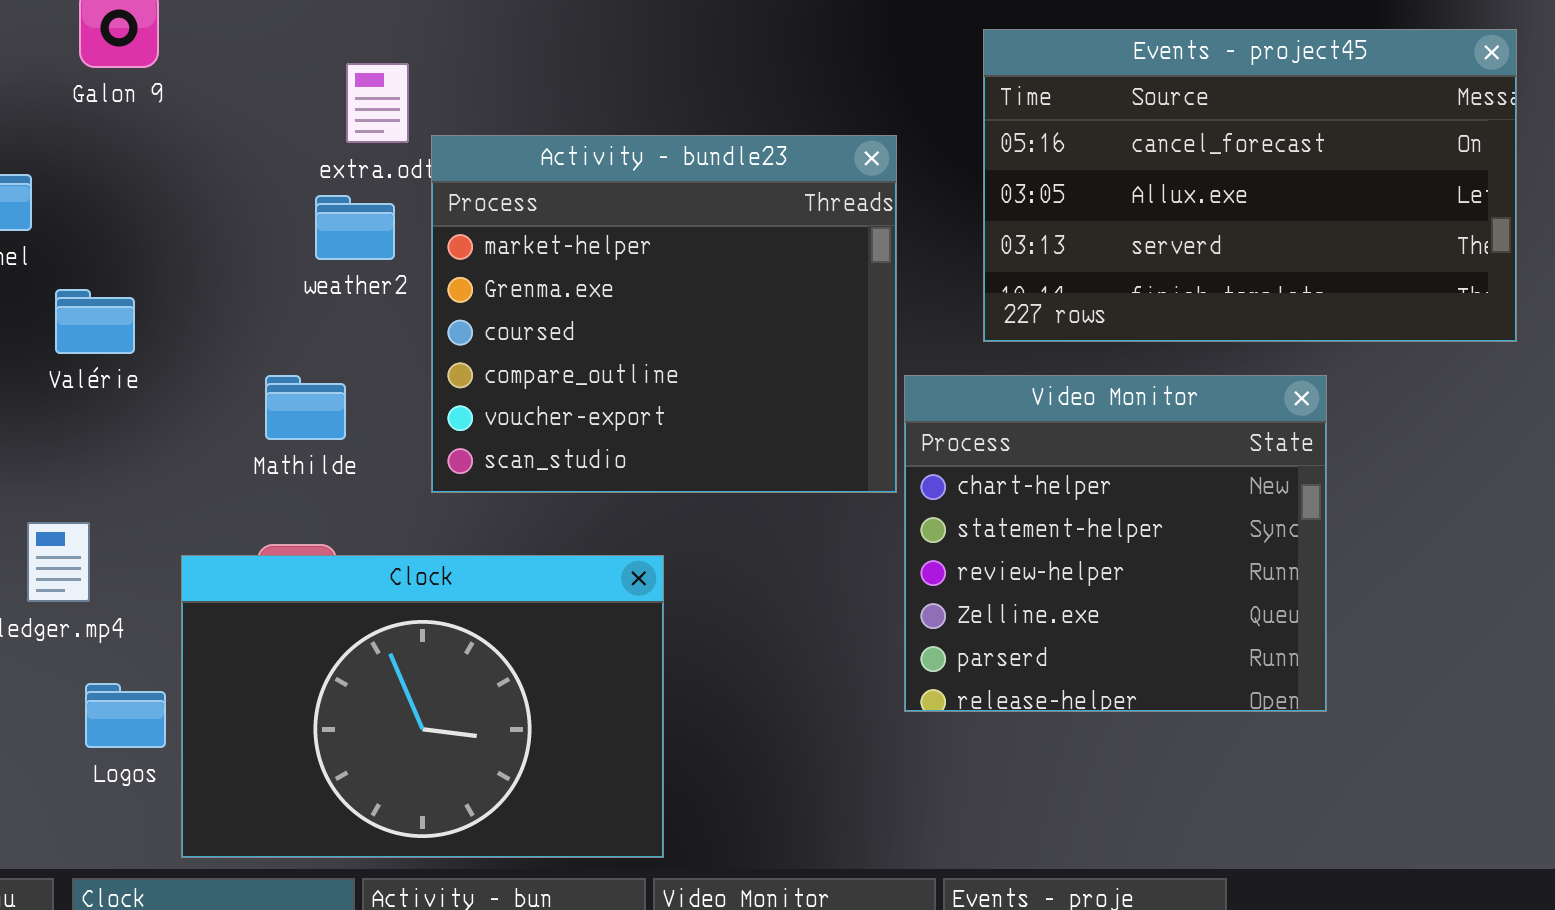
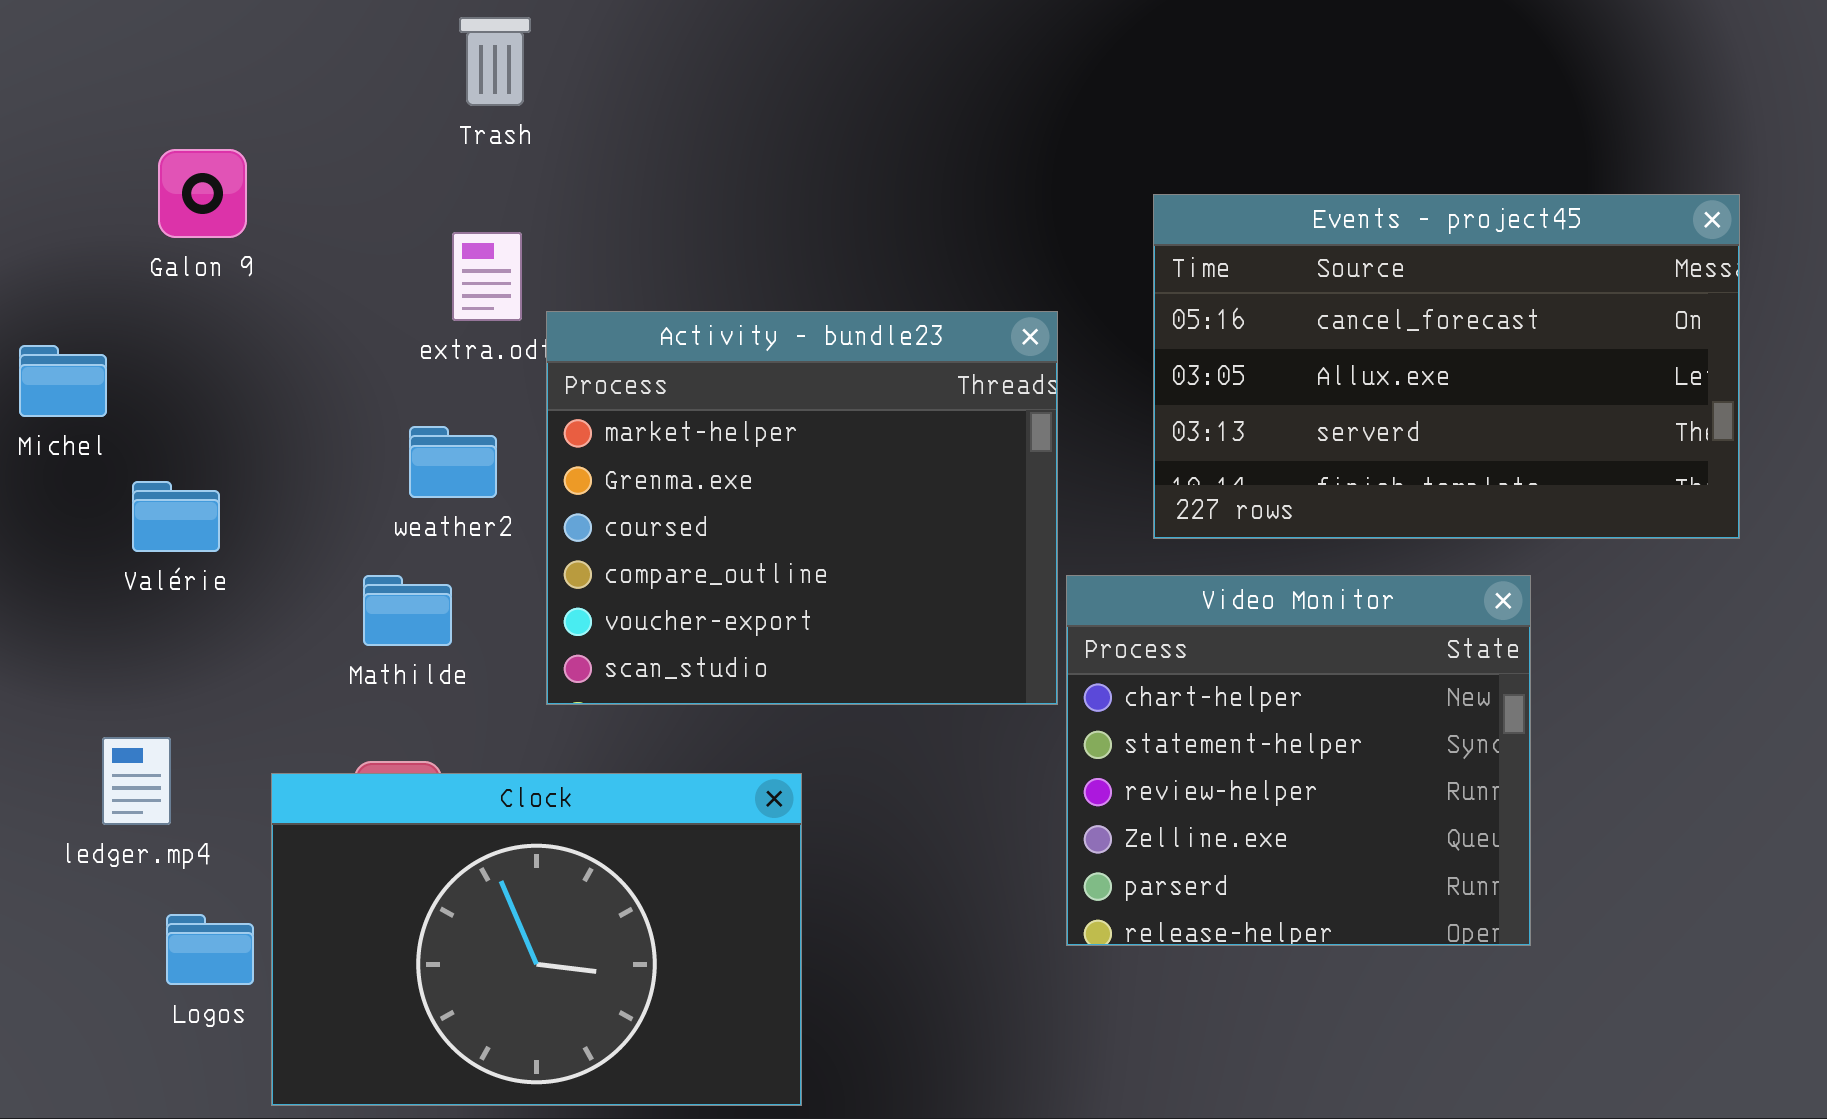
weather2: [315,195,395,260] -> [409,426,497,498], moved

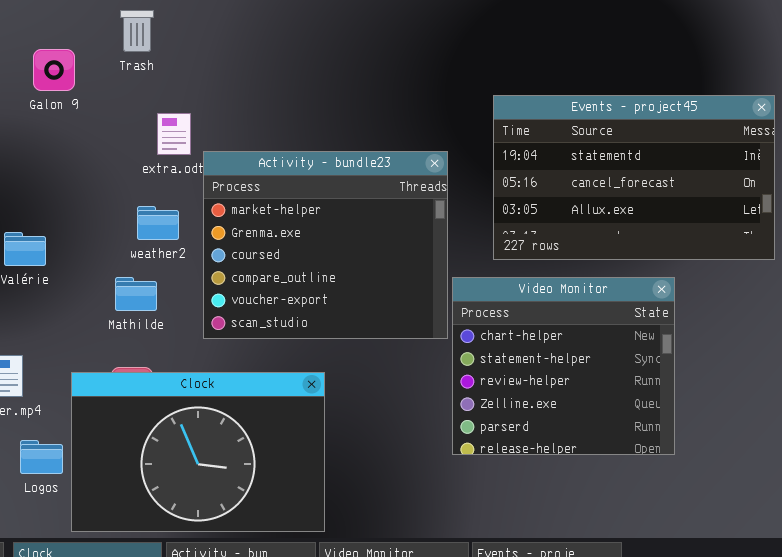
Trash: [459,17,531,106] -> [120,10,154,52], moved
Galon 9: [158,149,247,238] -> [33,49,75,91], moved
Events - project45: [1153,194,1740,539] -> [493,95,775,260], scrolled up 1 row

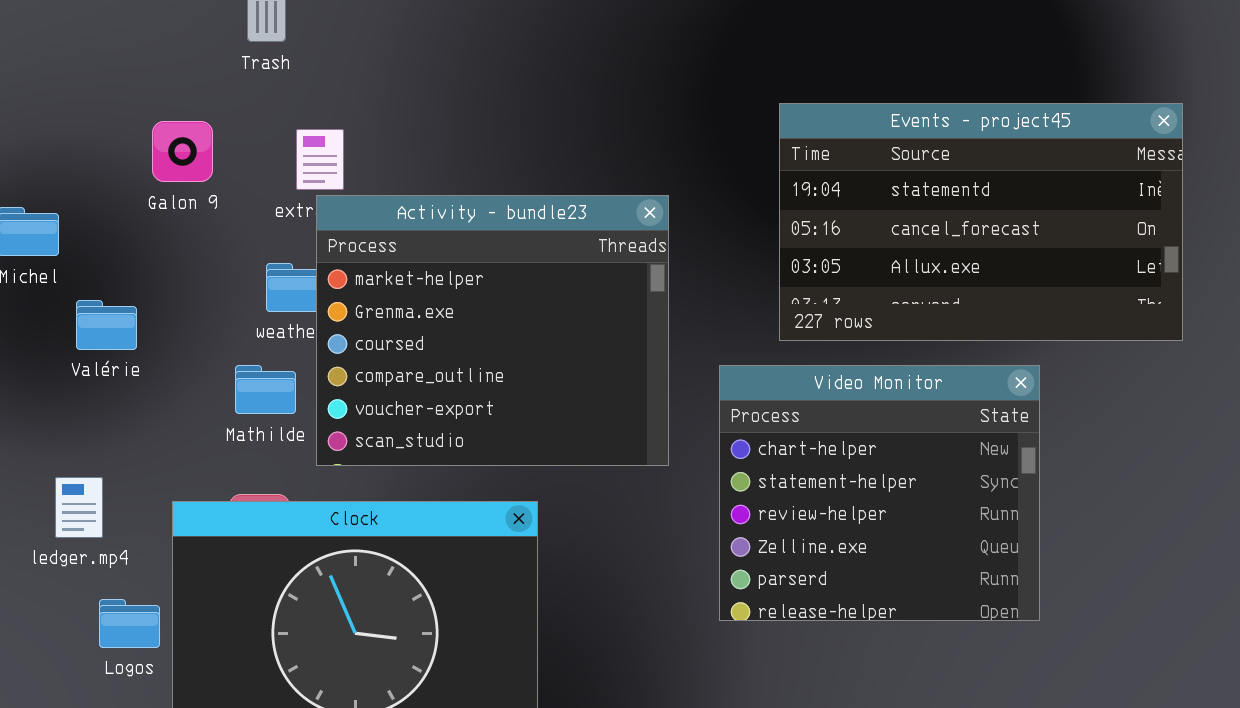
Galon 9: [33,49,75,91] -> [152,121,213,182], moved
Activity - bundle23: [203,151,448,339] -> [316,195,669,466], moved

